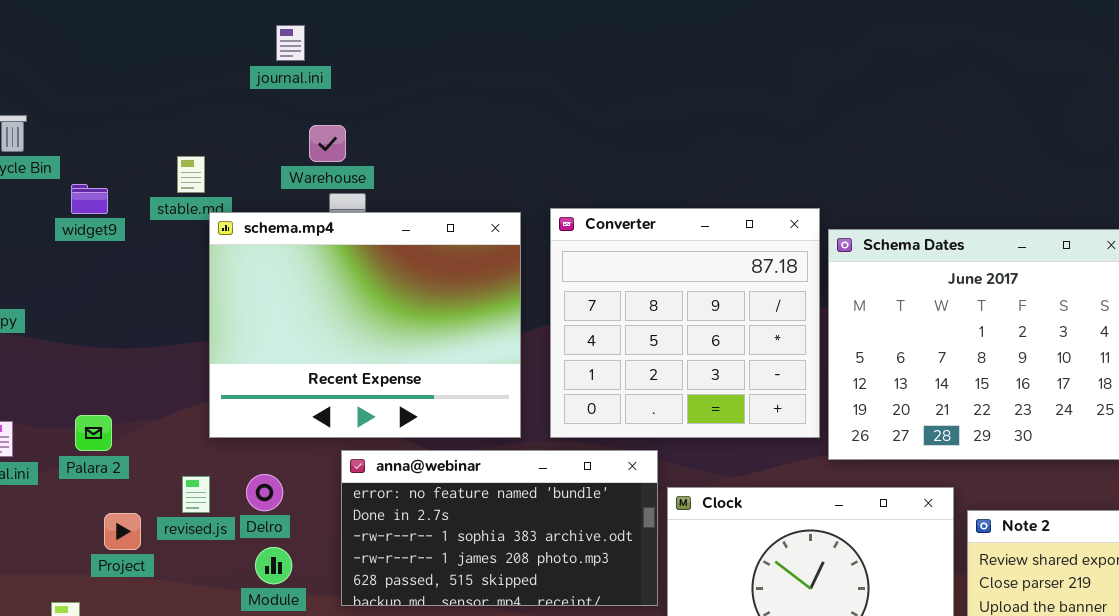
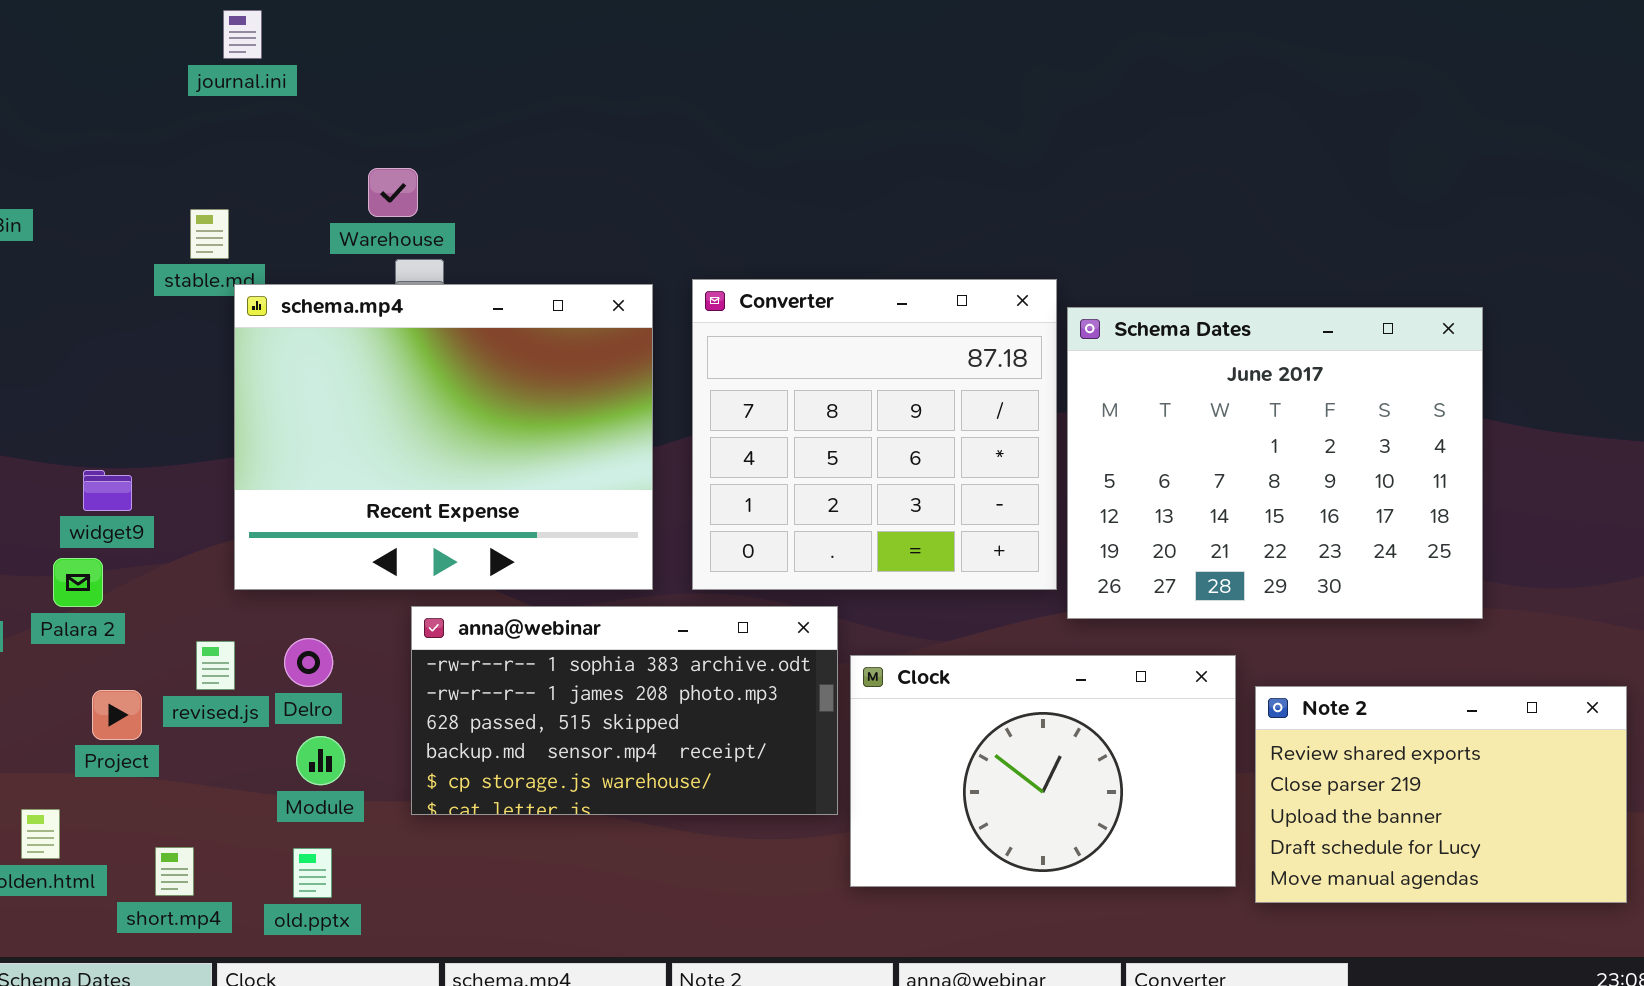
journal.ini: [276,25,305,61] -> [223,10,262,59], moved
widget9: [71,184,108,214] -> [83,470,132,511], moved
anna@webinar: [341,450,658,606] -> [411,606,838,815], scrolled down 2 rows

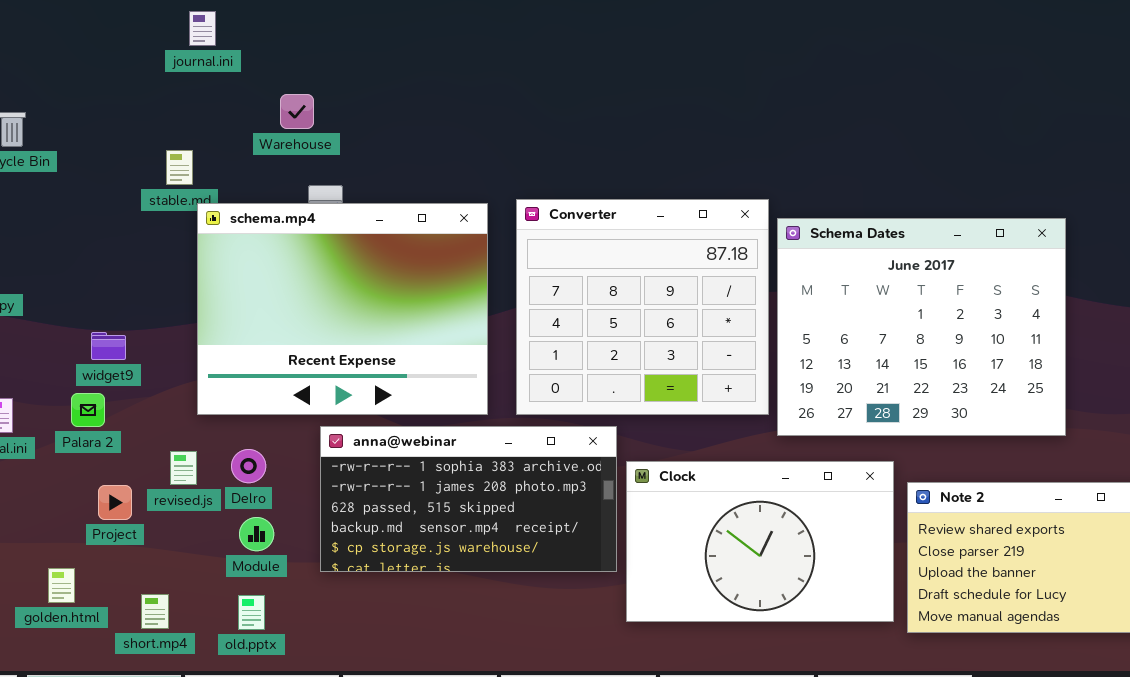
Warehouse: [368,168,418,217] -> [280,94,314,129], moved

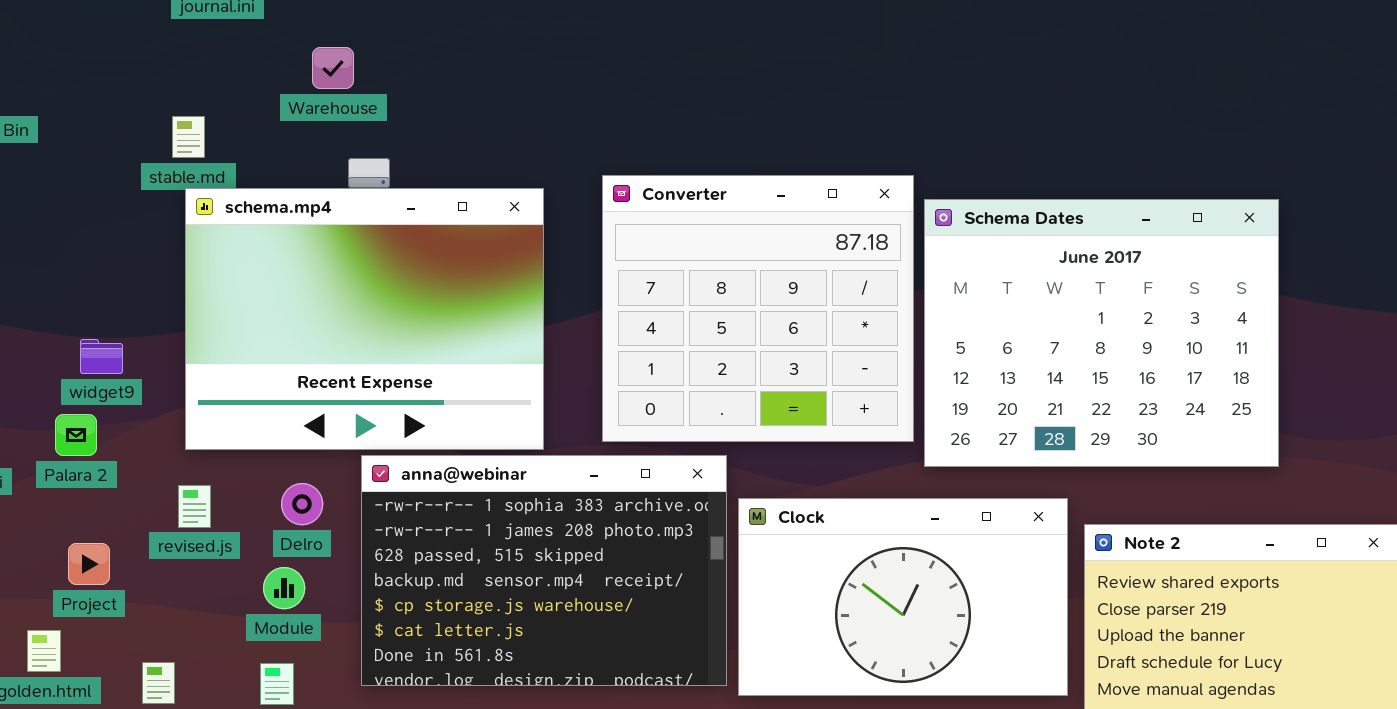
schema.mp4: [197,203,488,415] -> [185,188,544,450], moved
anna@webinar: [320,426,617,572] -> [361,455,727,686], resized
Delro: [231,449,266,483] -> [281,483,323,525], moved
Project: [98,485,132,520] -> [68,543,110,585], moved

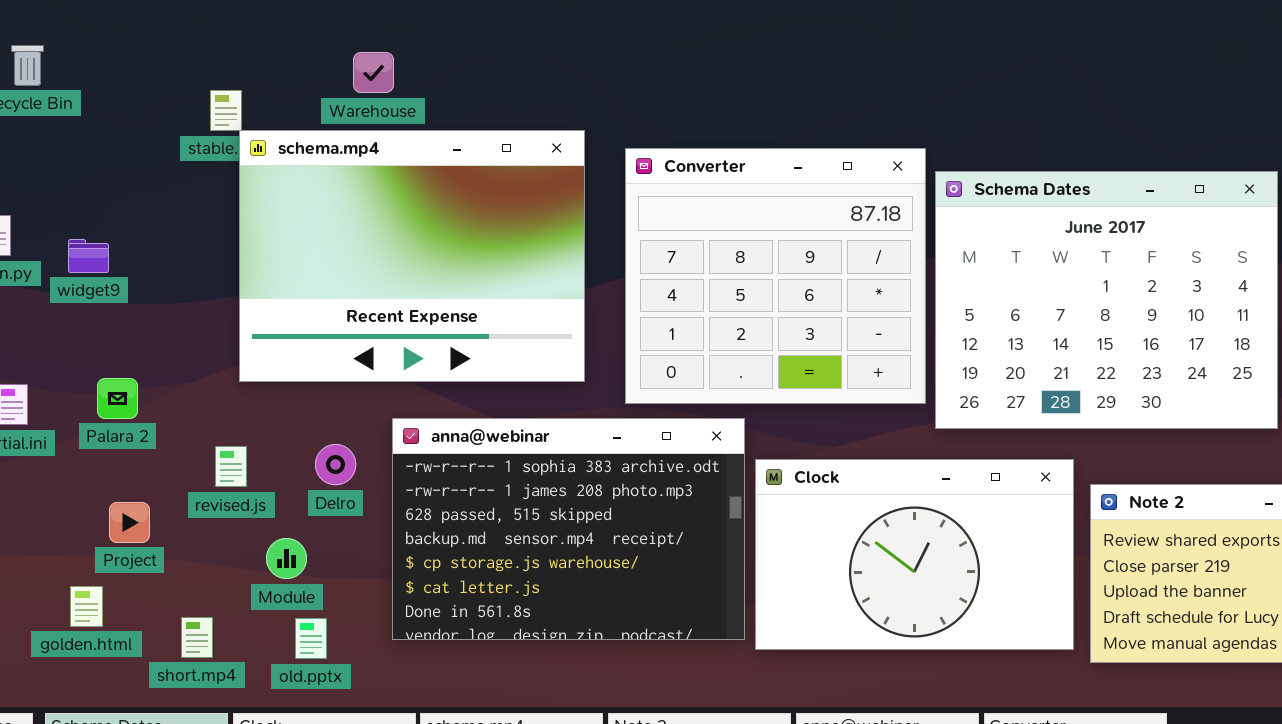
Warehouse: [312,47,354,89] -> [353,52,394,93], moved
schema.mp4: [185,188,544,450] -> [239,130,585,382], moved
widget9: [80,339,123,374] -> [68,239,109,273], moved
Module: [263,567,305,609] -> [266,538,307,579], moved

